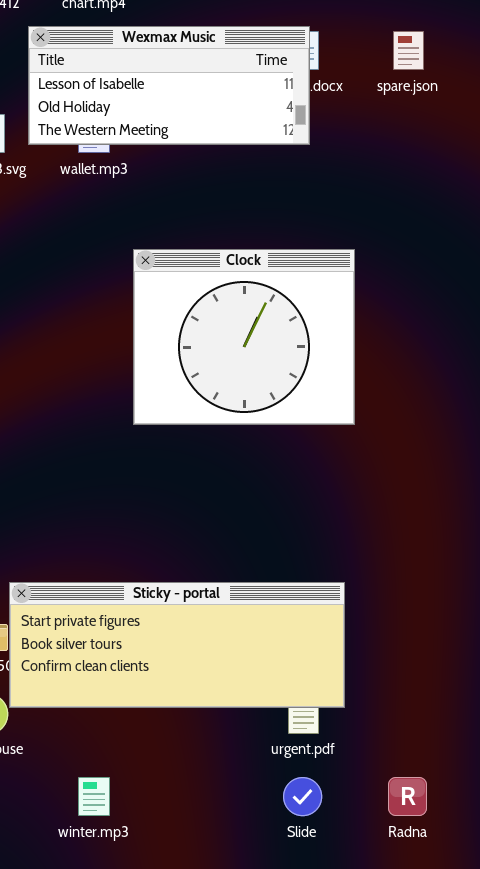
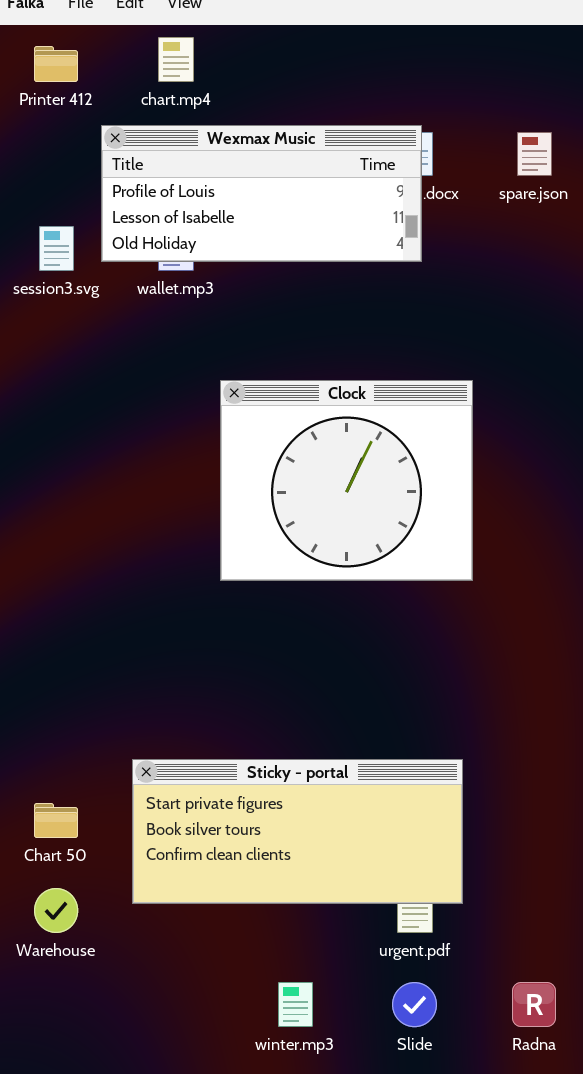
Wexmax Music: [28,26,310,145] -> [101,125,422,262], scrolled up 1 row
Sticky - portal: [9,582,345,708] -> [132,759,463,904], resized
winter.mp3: [78,777,110,816] -> [278,982,313,1027], moved

